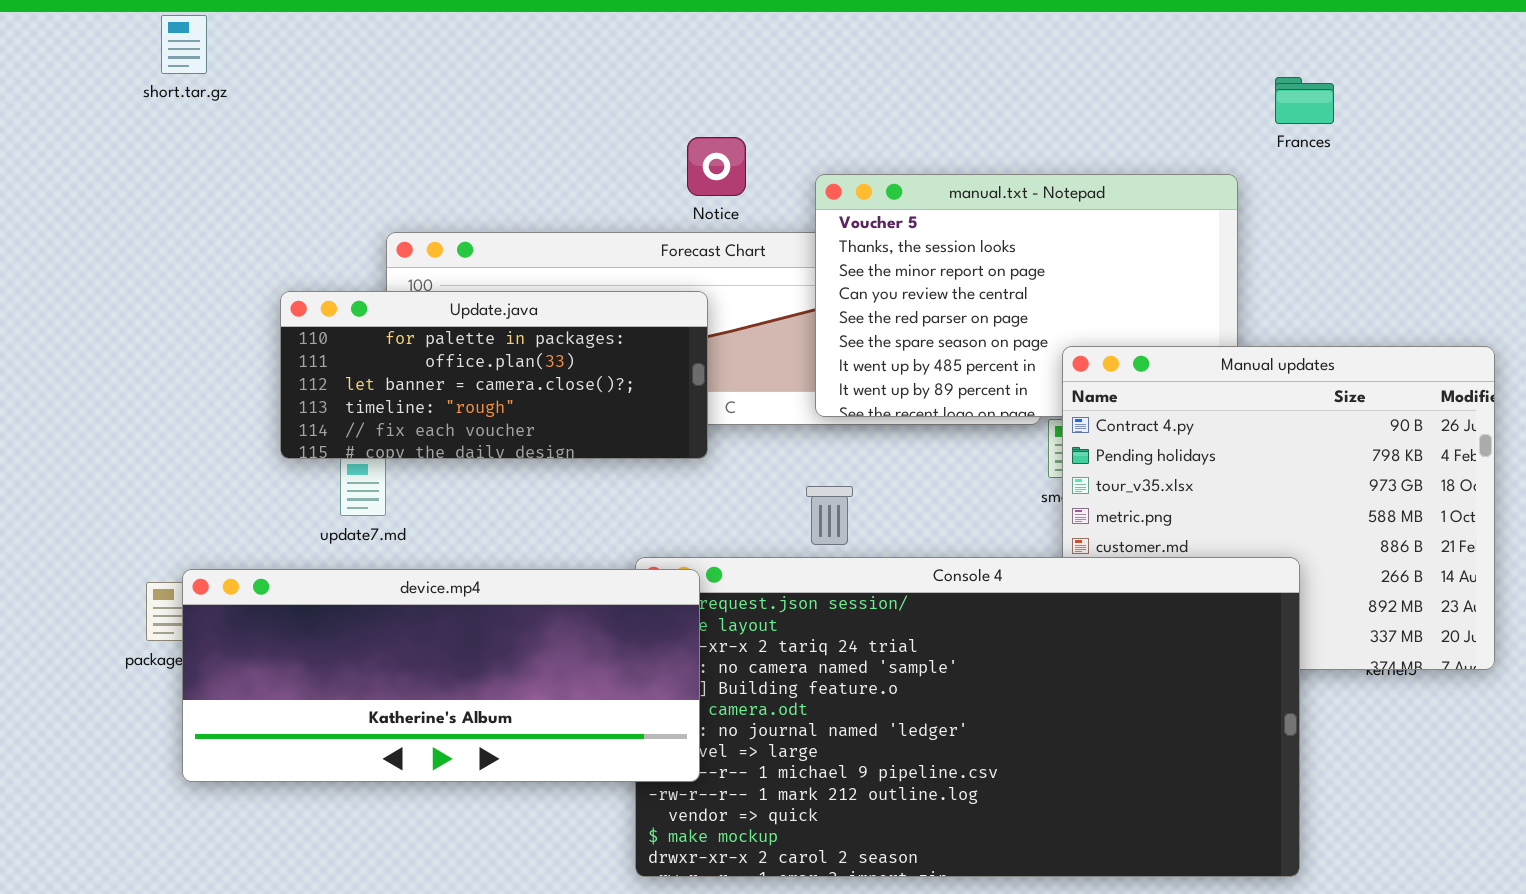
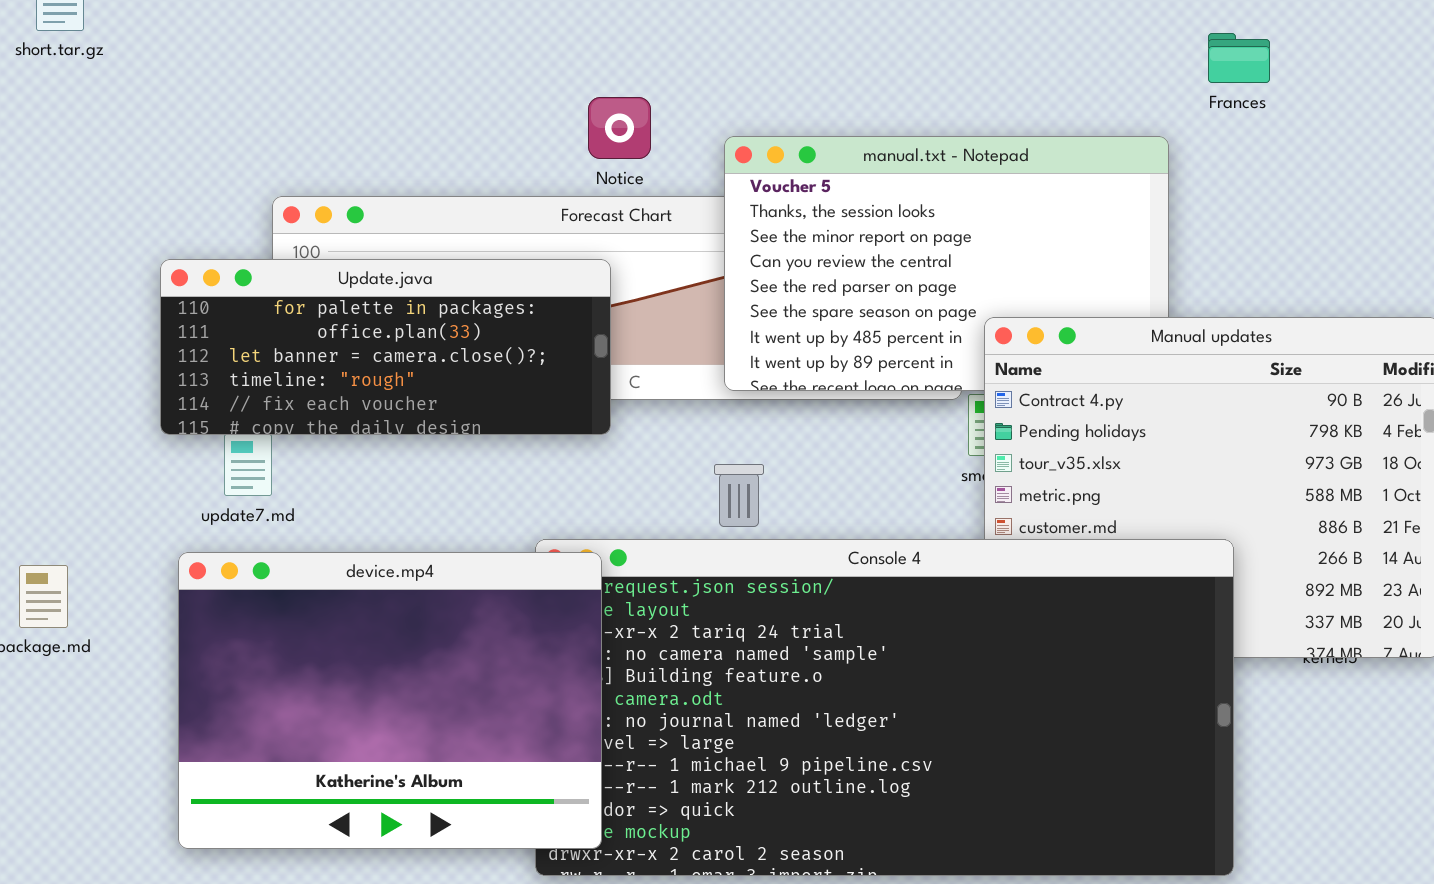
device.mp4: [182,569,700,782] -> [178,552,602,849], resized

